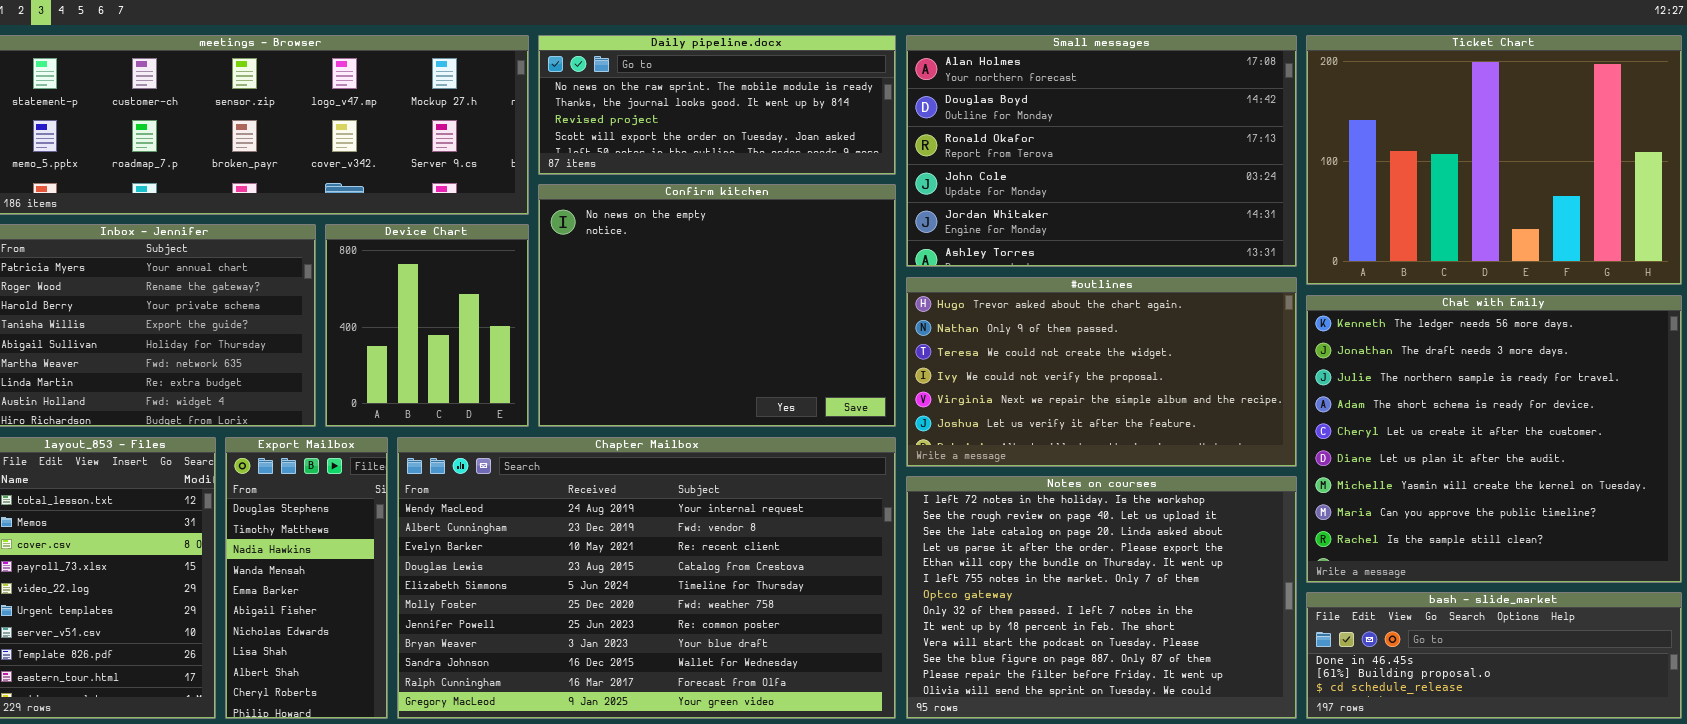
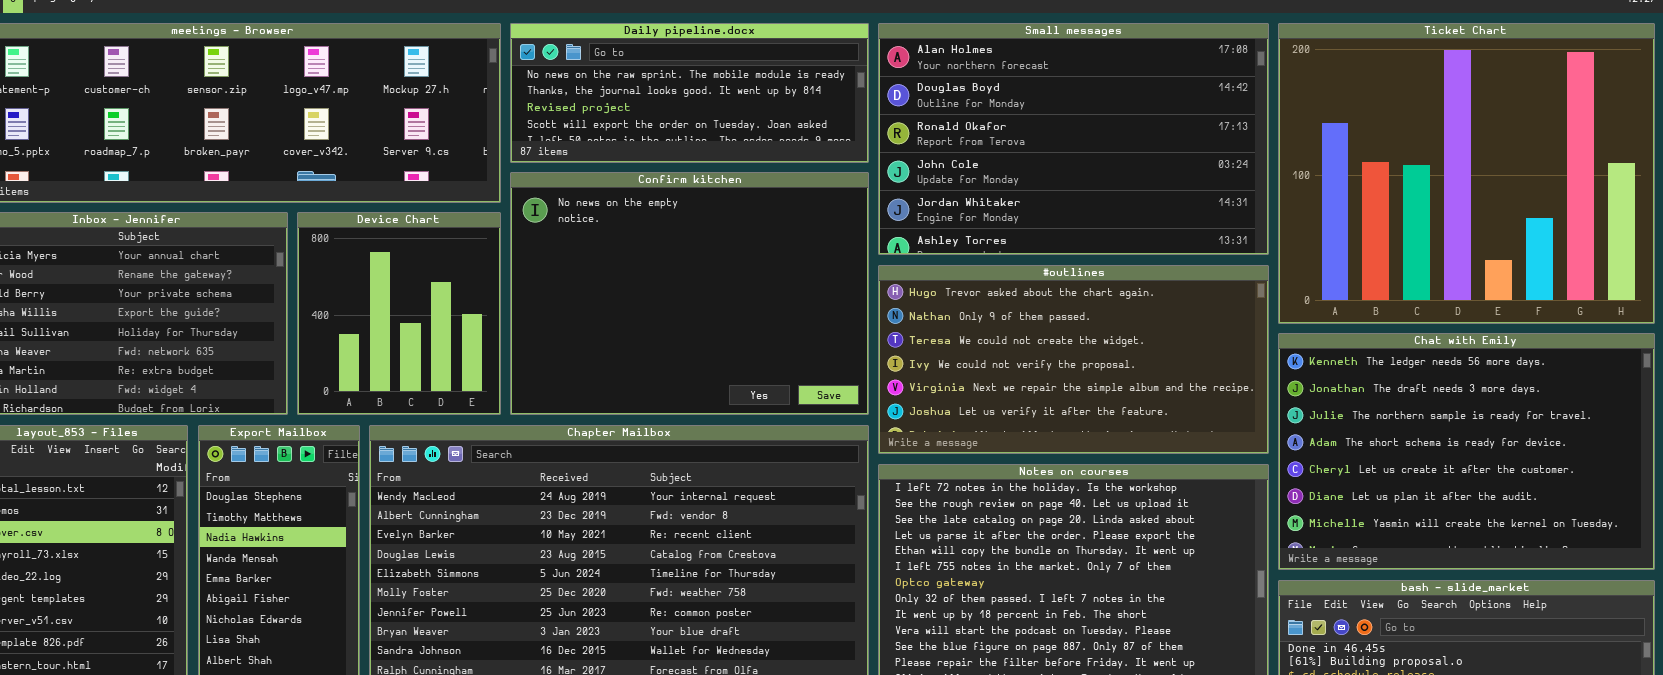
Ticket Chart: [1306,35,1682,285] -> [1278,23,1655,324], resized
Chat with Emily: [1306,295,1682,583] -> [1278,333,1655,570], resized

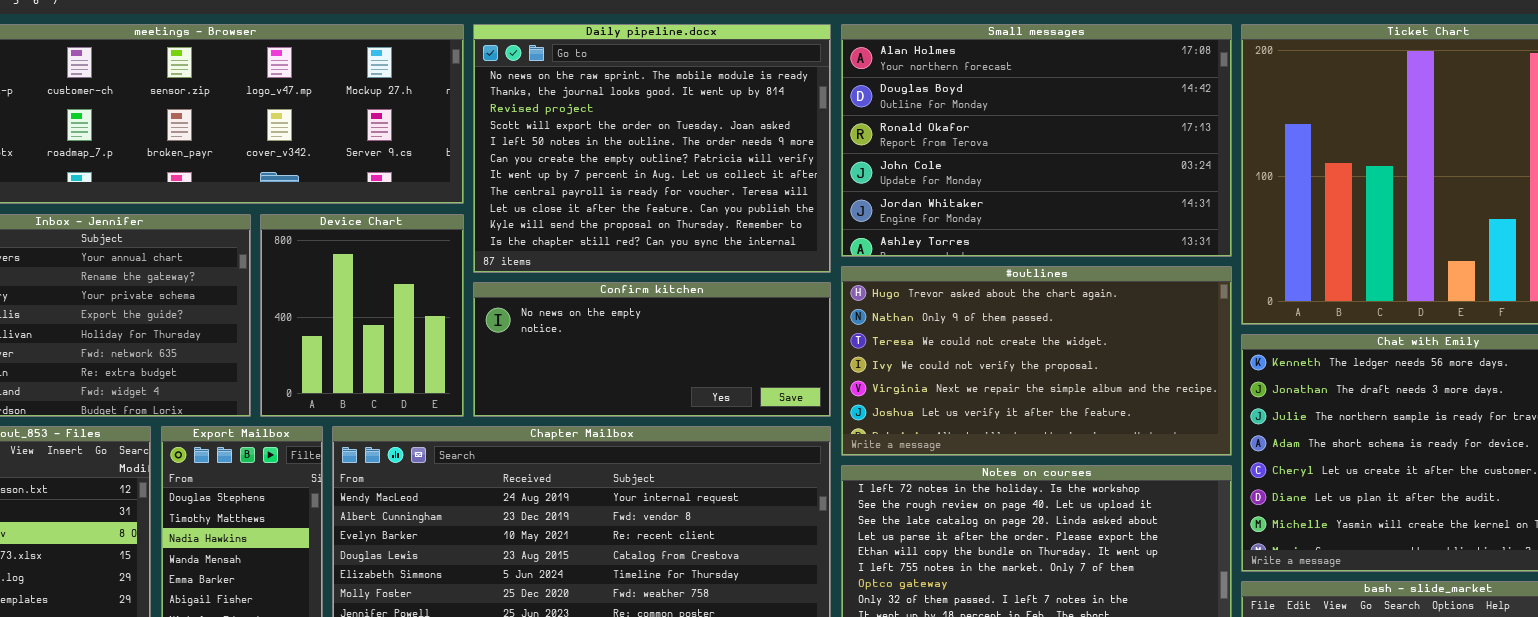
Daily pipeline.docx: [510,23,869,163] -> [473,24,831,273], resized
Confirm kitchen: [510,172,869,415] -> [473,282,831,417], resized

